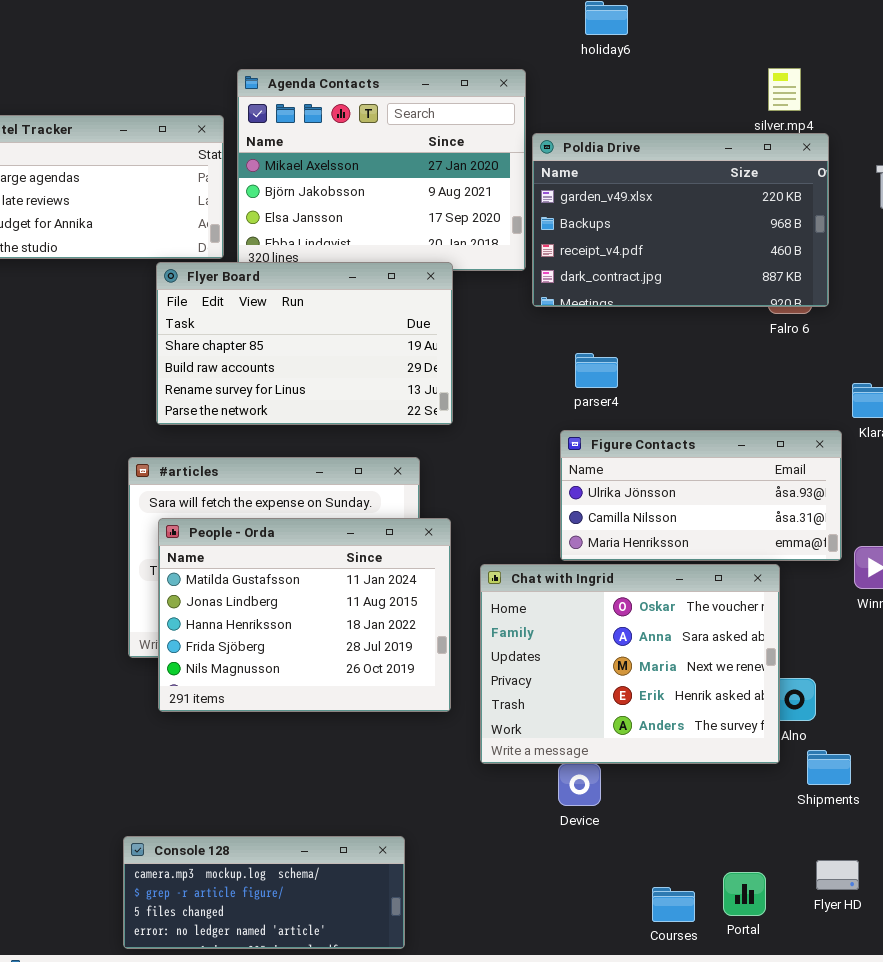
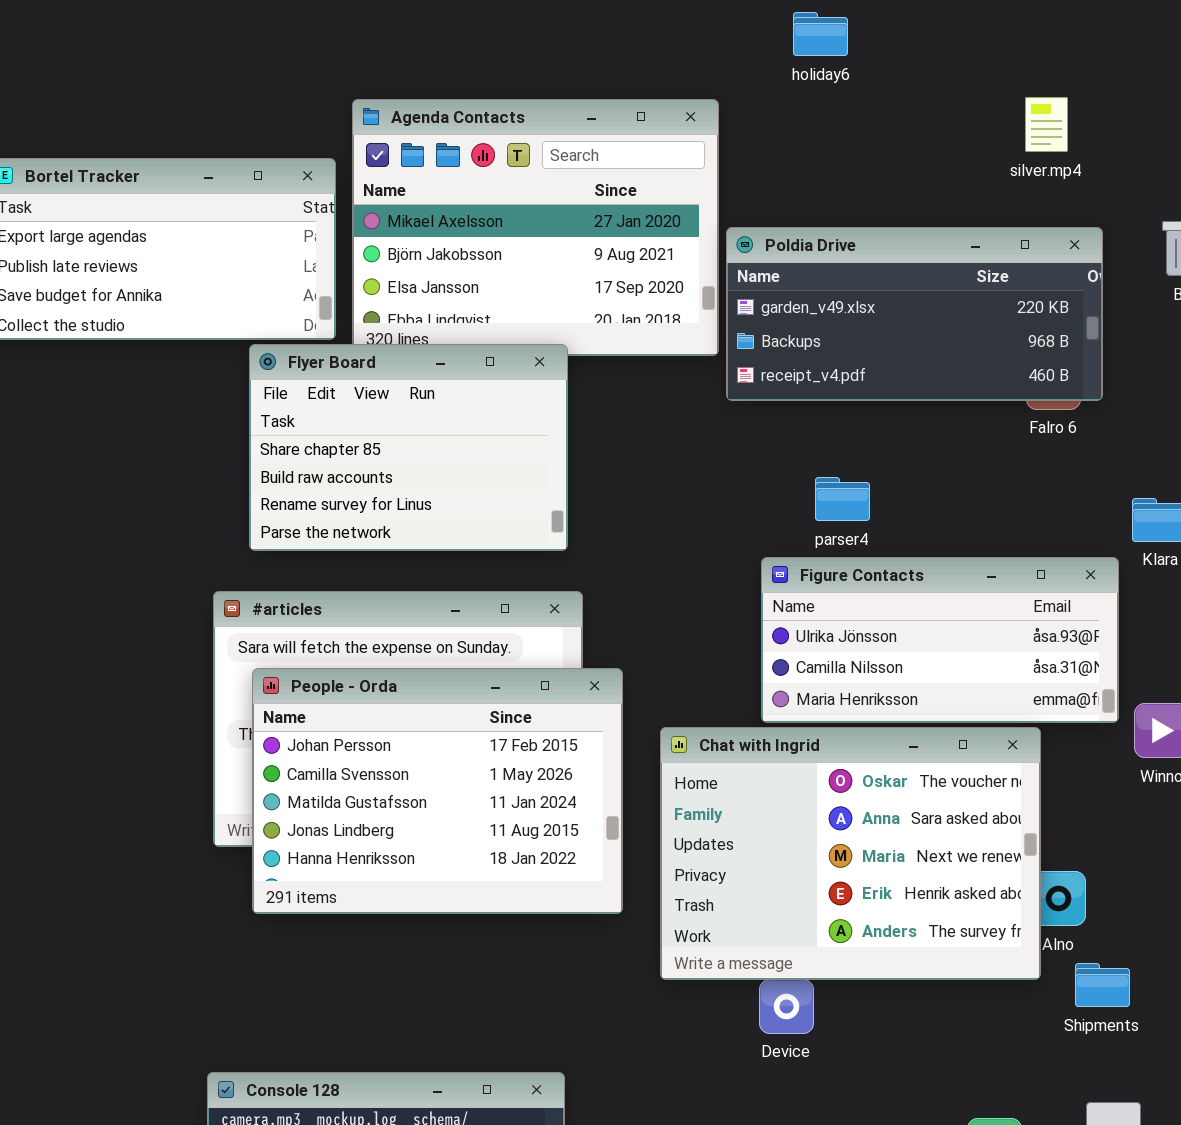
Poldia Drive: [532,133,829,307] -> [726,227,1103,401], resized
Flyer Board: [156,262,453,425] -> [249,344,568,551], resized
parser4: [575,353,618,388] -> [815,477,870,521], moved
People - Orda: [158,518,451,712] -> [252,668,623,914], scrolled up 2 rows

